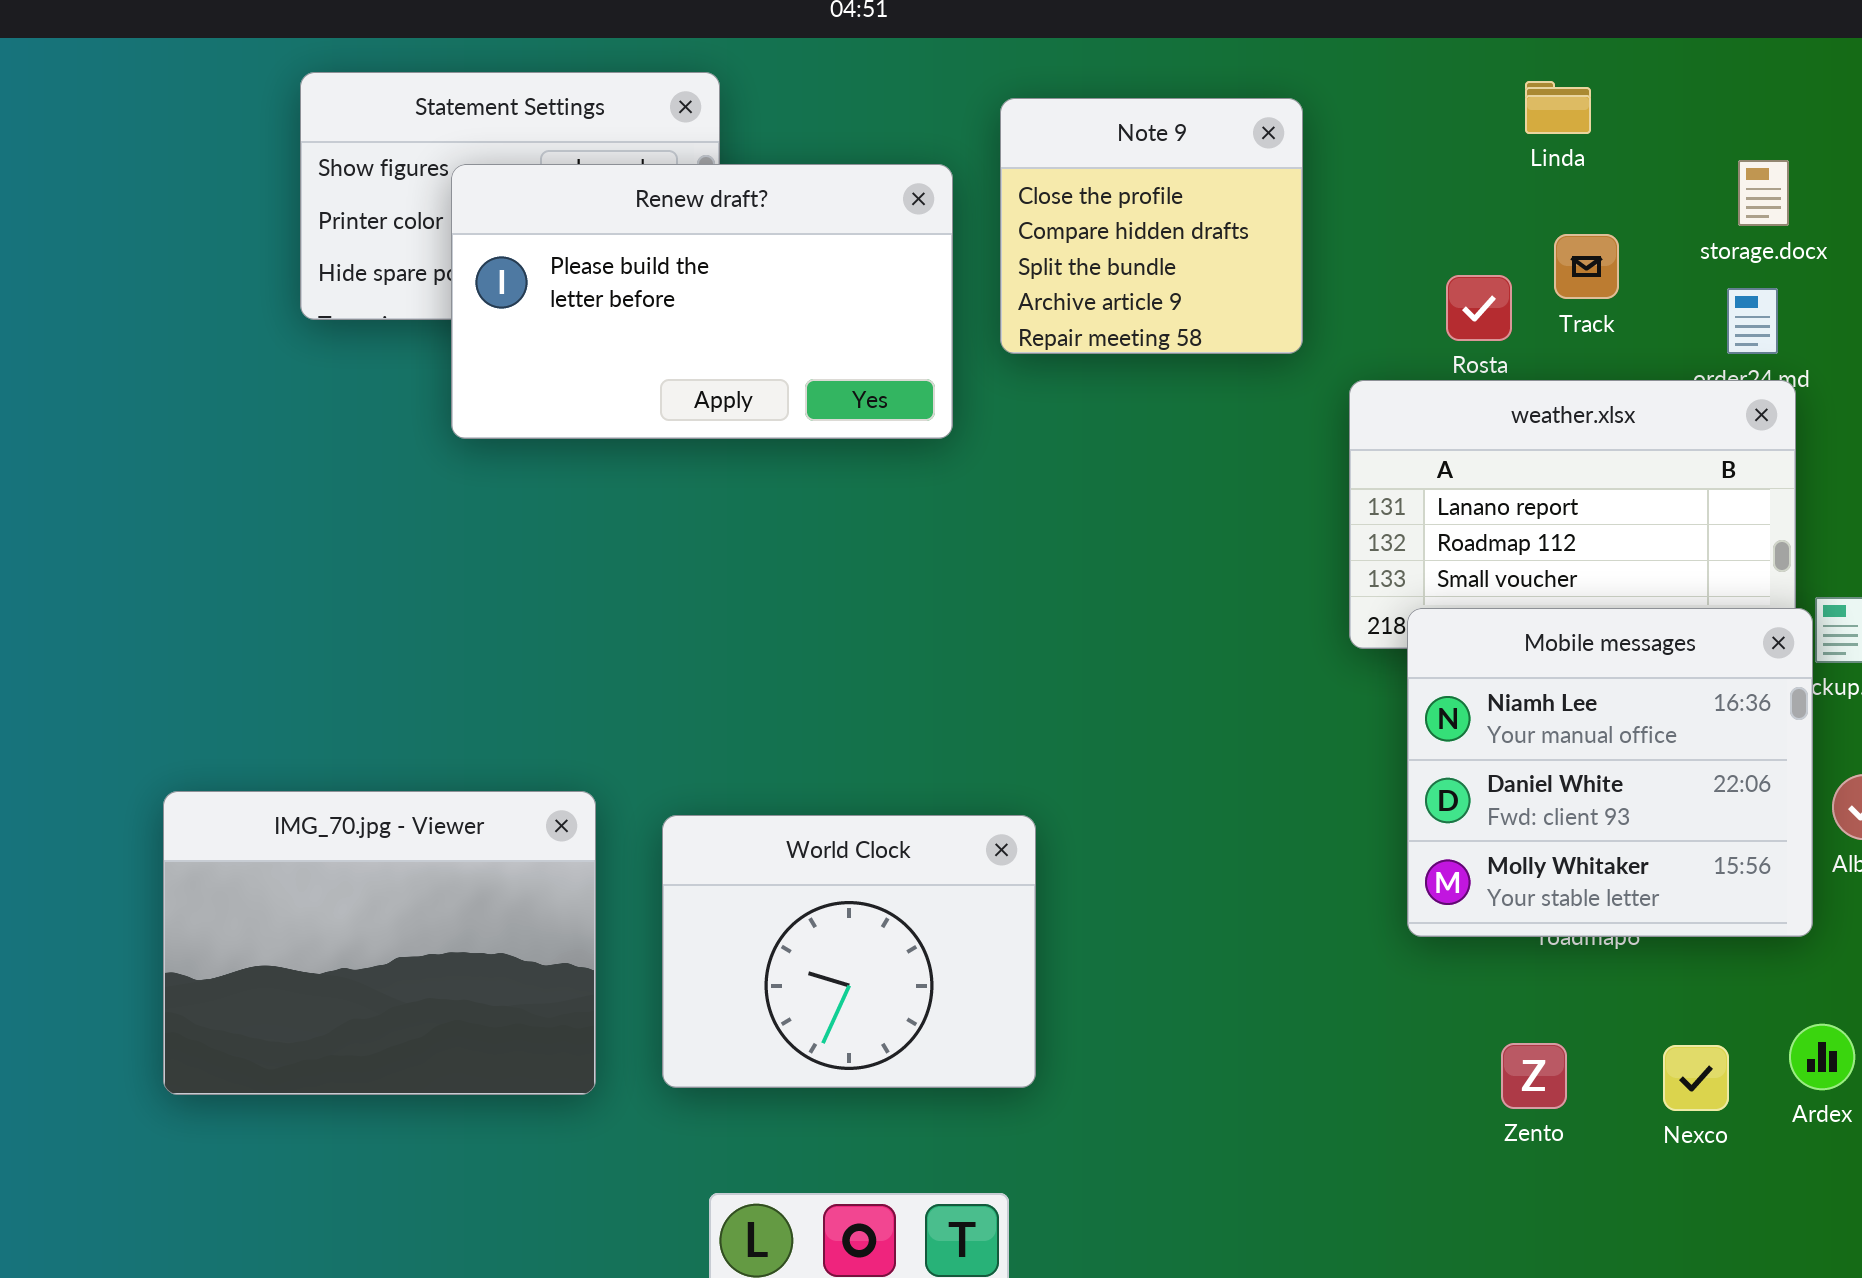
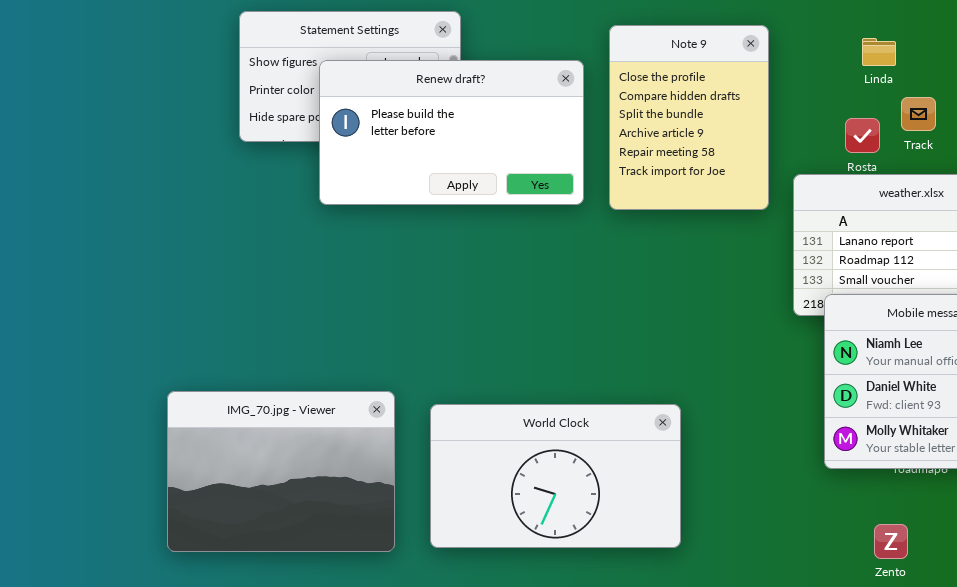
Linda: [1525,81,1591,134] -> [862,38,896,66], moved
Note 9: [1000,98,1303,354] -> [609,25,769,210], resized
World Clock: [662,815,1036,1088] -> [430,404,681,548], resized

